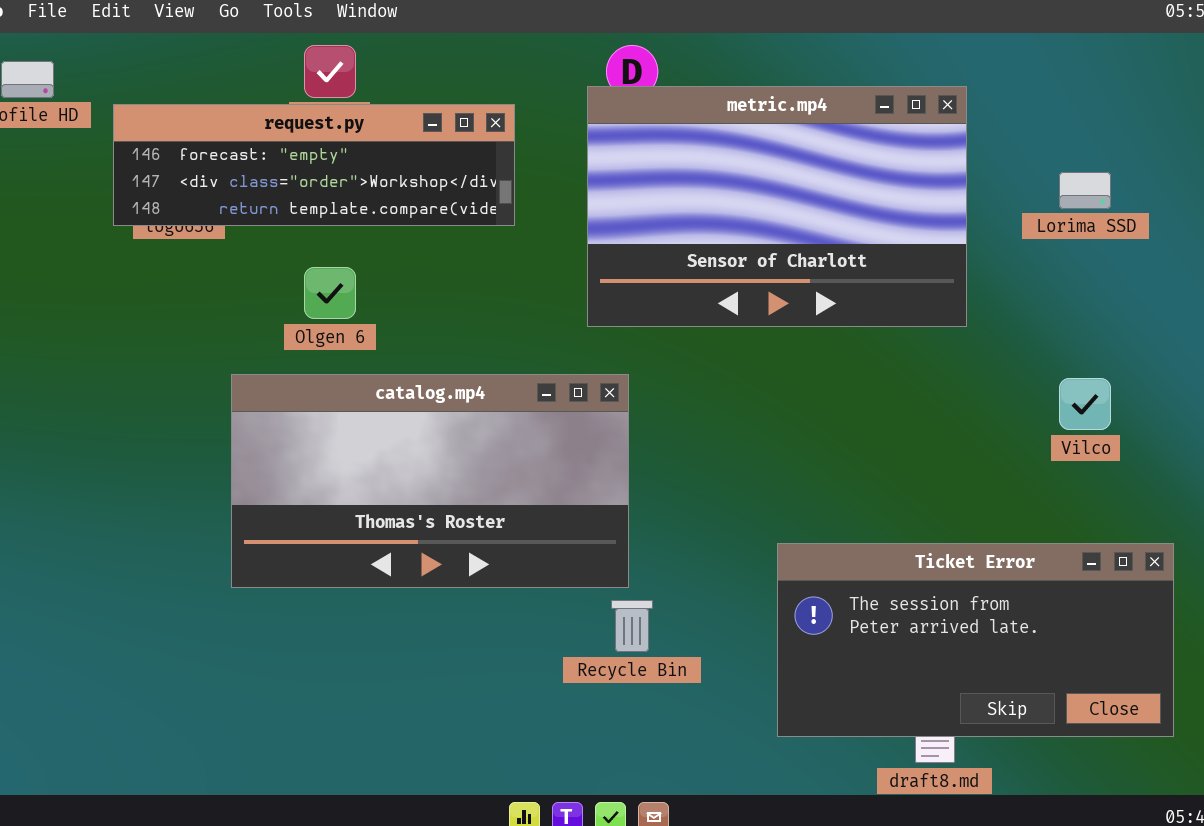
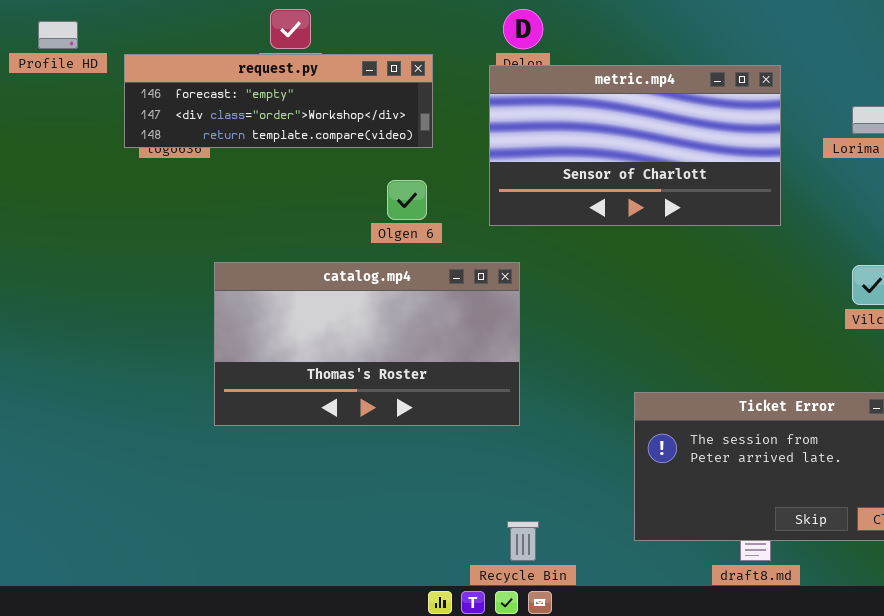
metric.mp4: [587,86,967,327] -> [489,65,781,226], resized
Olgen 6: [304,267,356,319] -> [387,180,427,220], moved
Recycle Bin: [611,600,653,652] -> [507,521,539,561], moved

